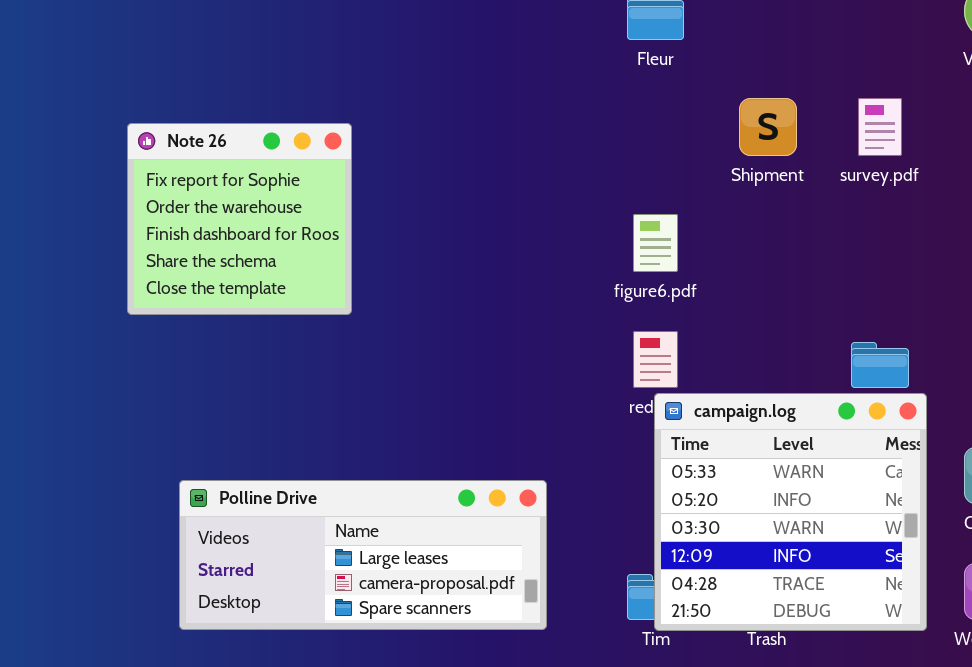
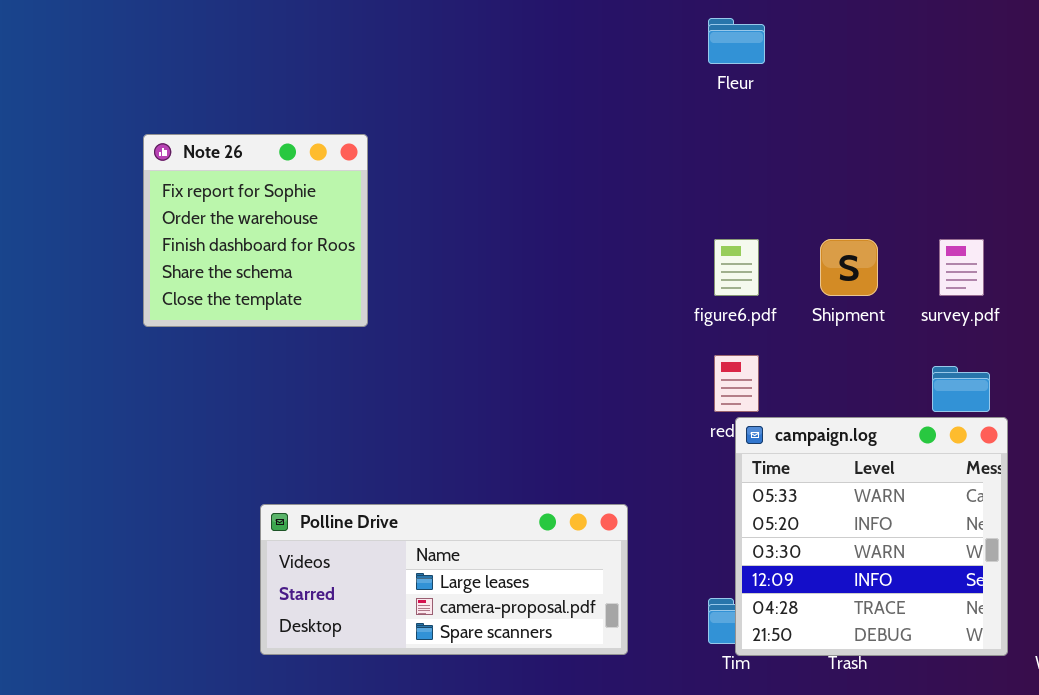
Shipment: [739,98,797,156] -> [820,239,878,296], moved
survey.pdf: [858,98,902,156] -> [939,239,984,296], moved
Note 26: [127,123,352,315] -> [143,134,368,327], moved

